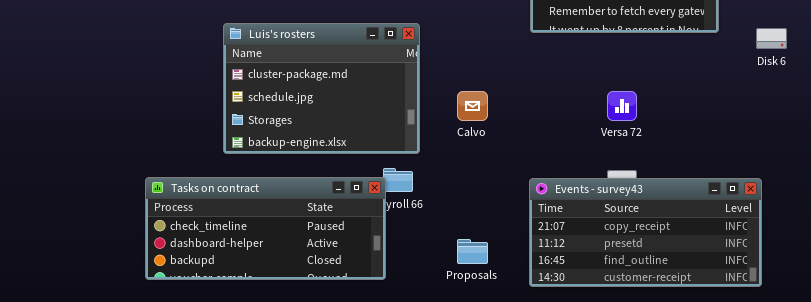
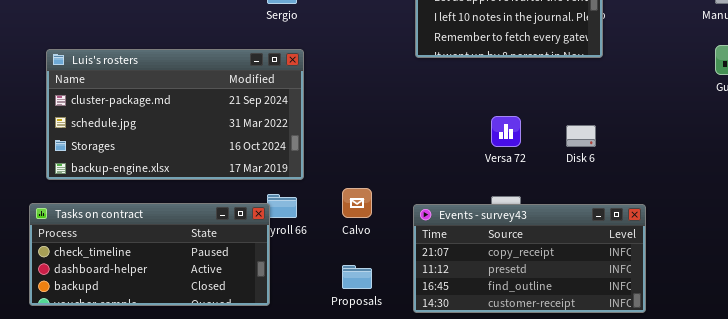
Luis's rosters: [223,23,420,154] -> [46,49,304,180], resized
Disk 6: [756,28,787,49] -> [566,125,596,147], moved
Calvo: [457,91,488,121] -> [342,188,372,218], moved

